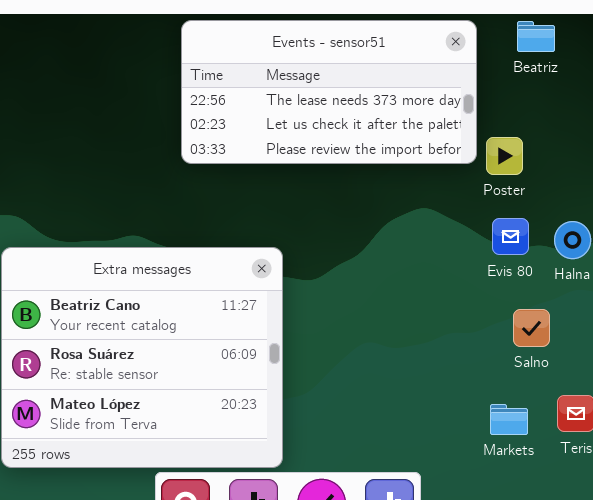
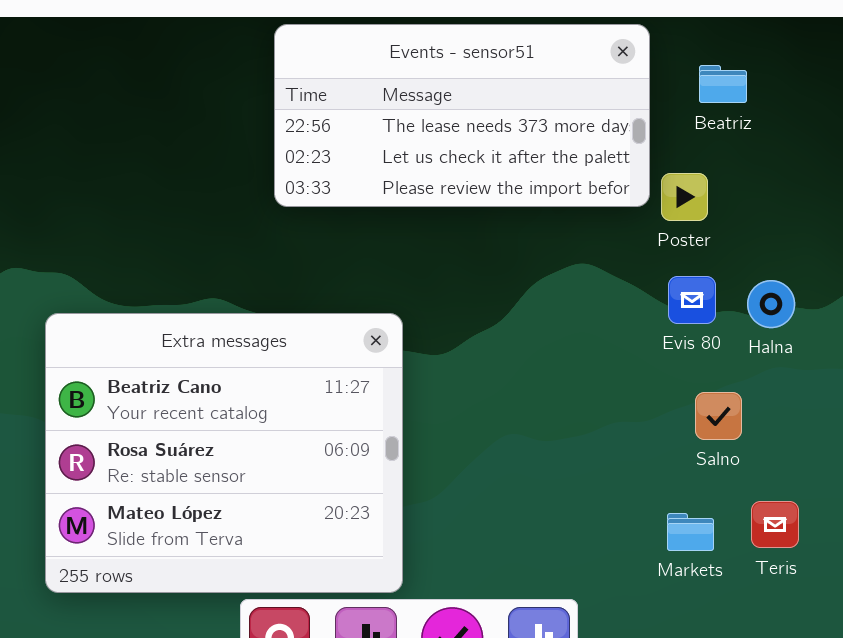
Beatriz: [517,21,555,52] -> [699,65,747,103], moved

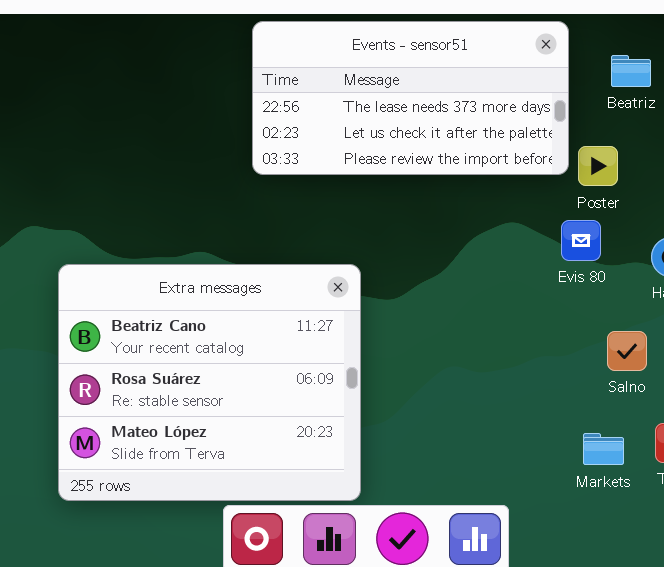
Evis 80: [668,276,716,324] -> [561,220,601,261], moved

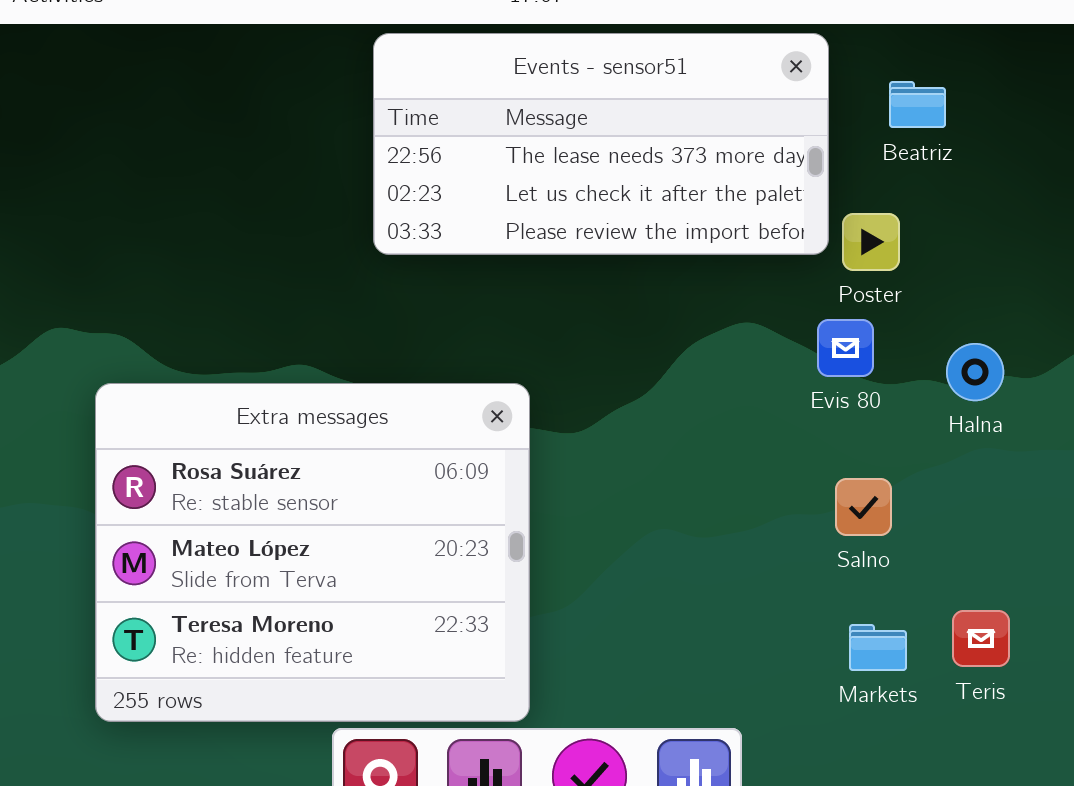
Extra messages: [58,264,361,501] -> [95,383,530,722], scrolled down 1 row
Salno: [607,331,647,371] -> [835,478,892,536], moved

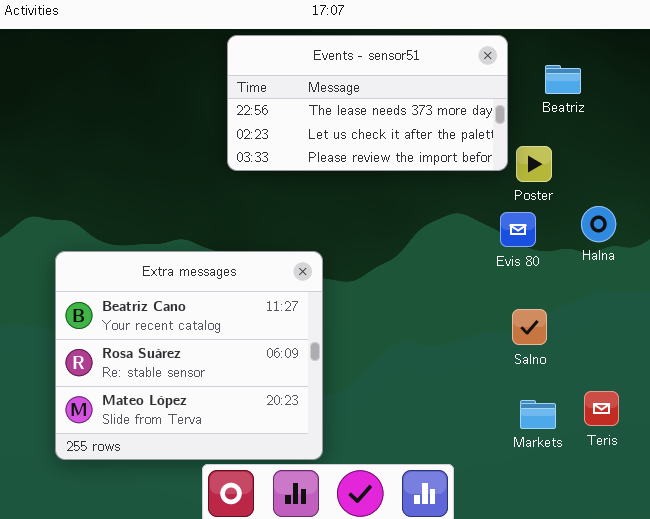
Halna: [946,343,1004,401] -> [581,206,616,242], moved
Extra messages: [95,383,530,722] -> [55,251,323,460], scrolled up 1 row

